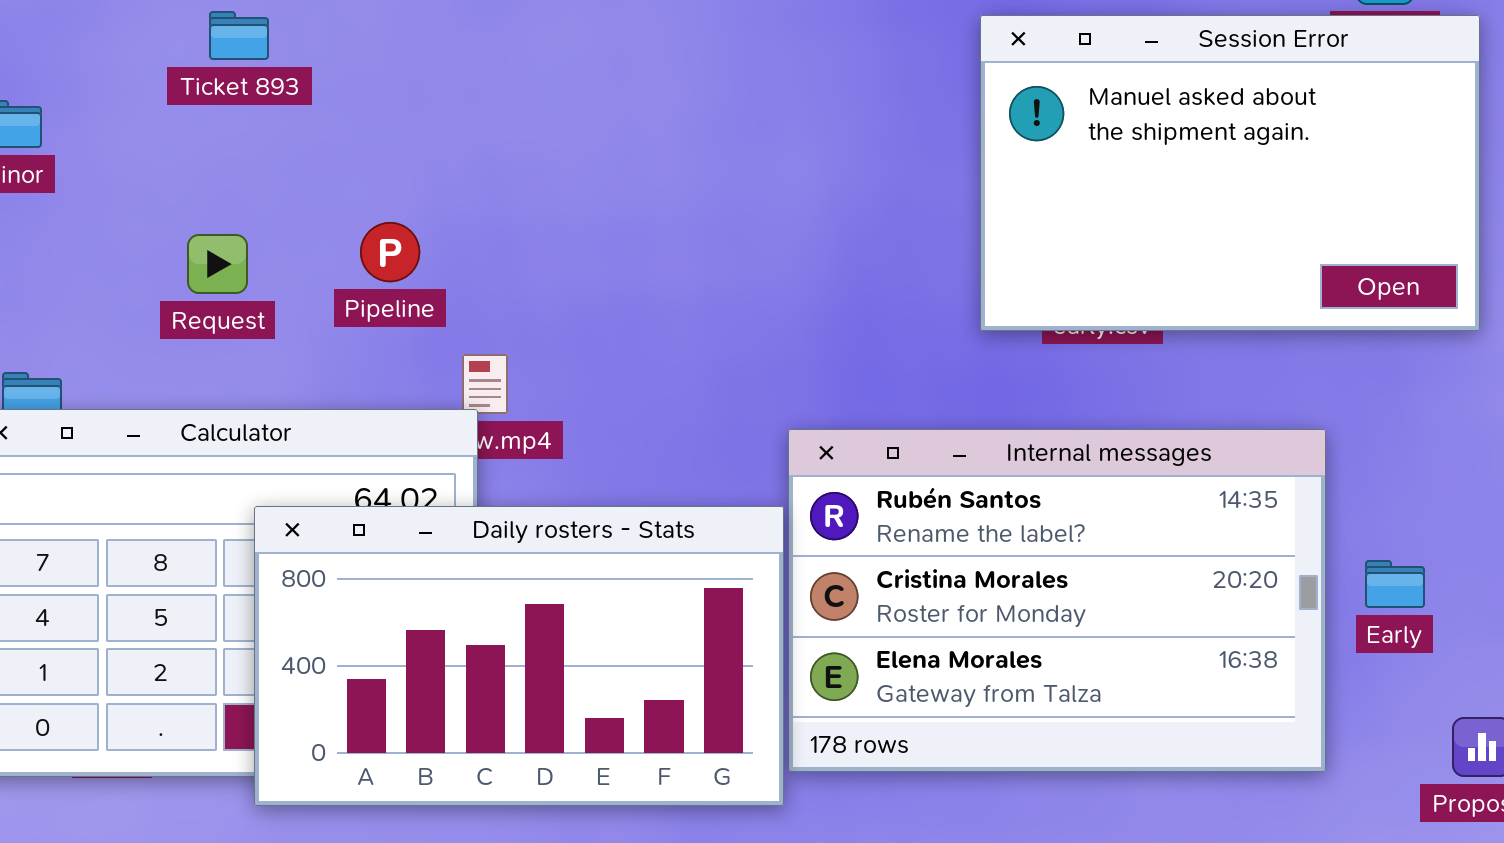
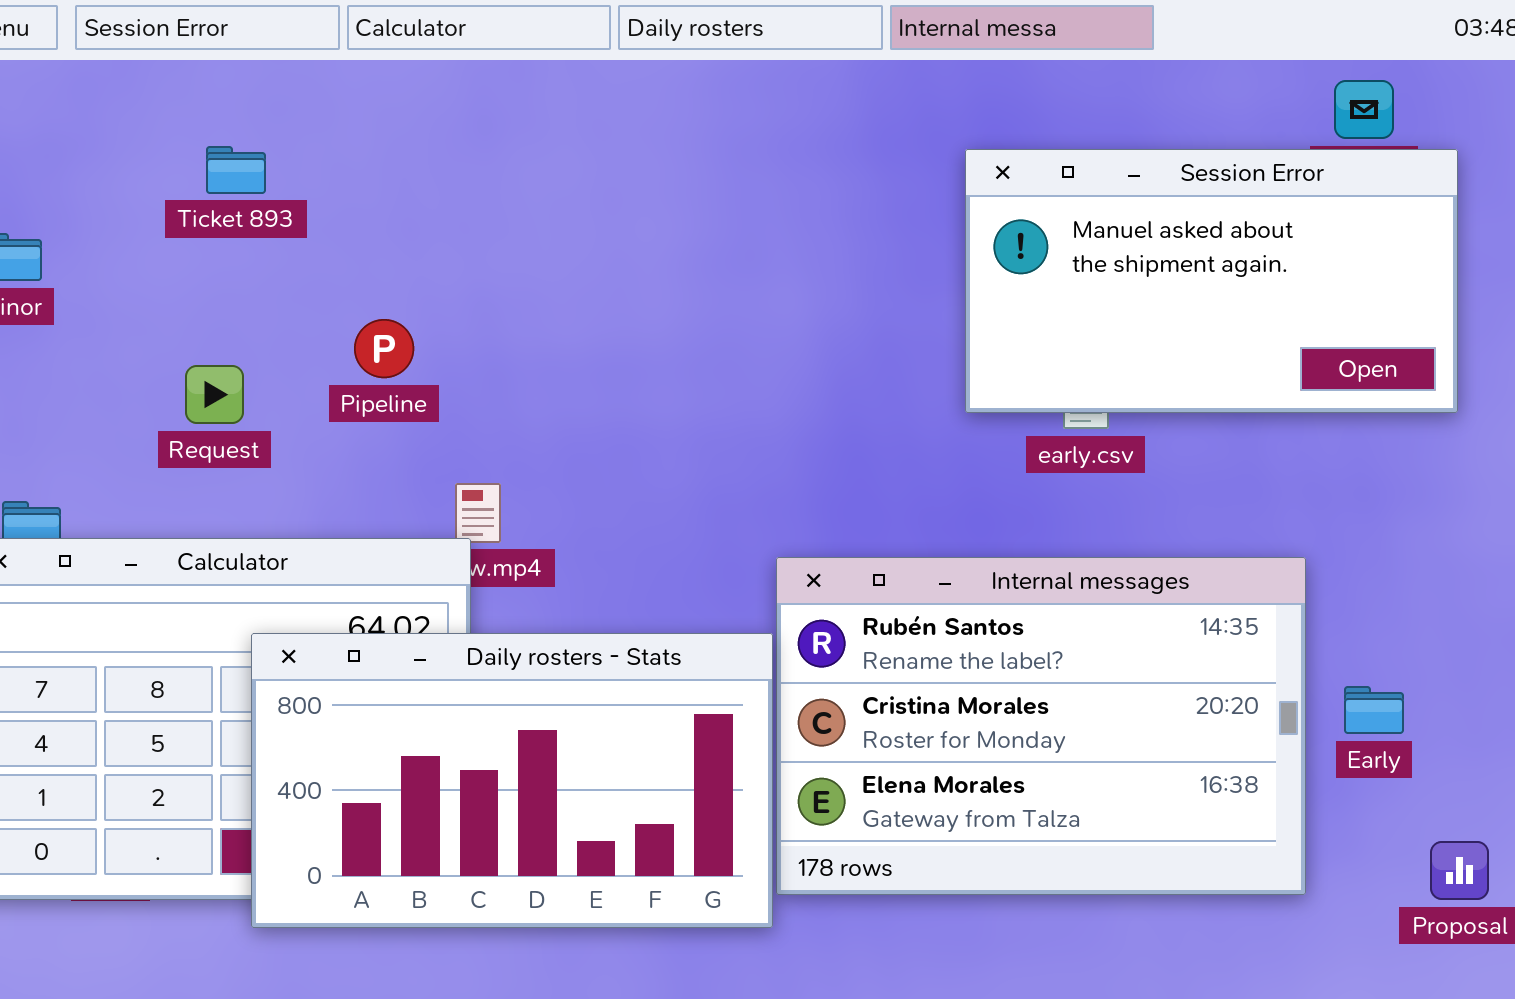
Session Error: [980,15,1480,331] -> [965,149,1458,413], resized
Pipeline: [360,222,420,282] -> [354,319,414,378], moved

